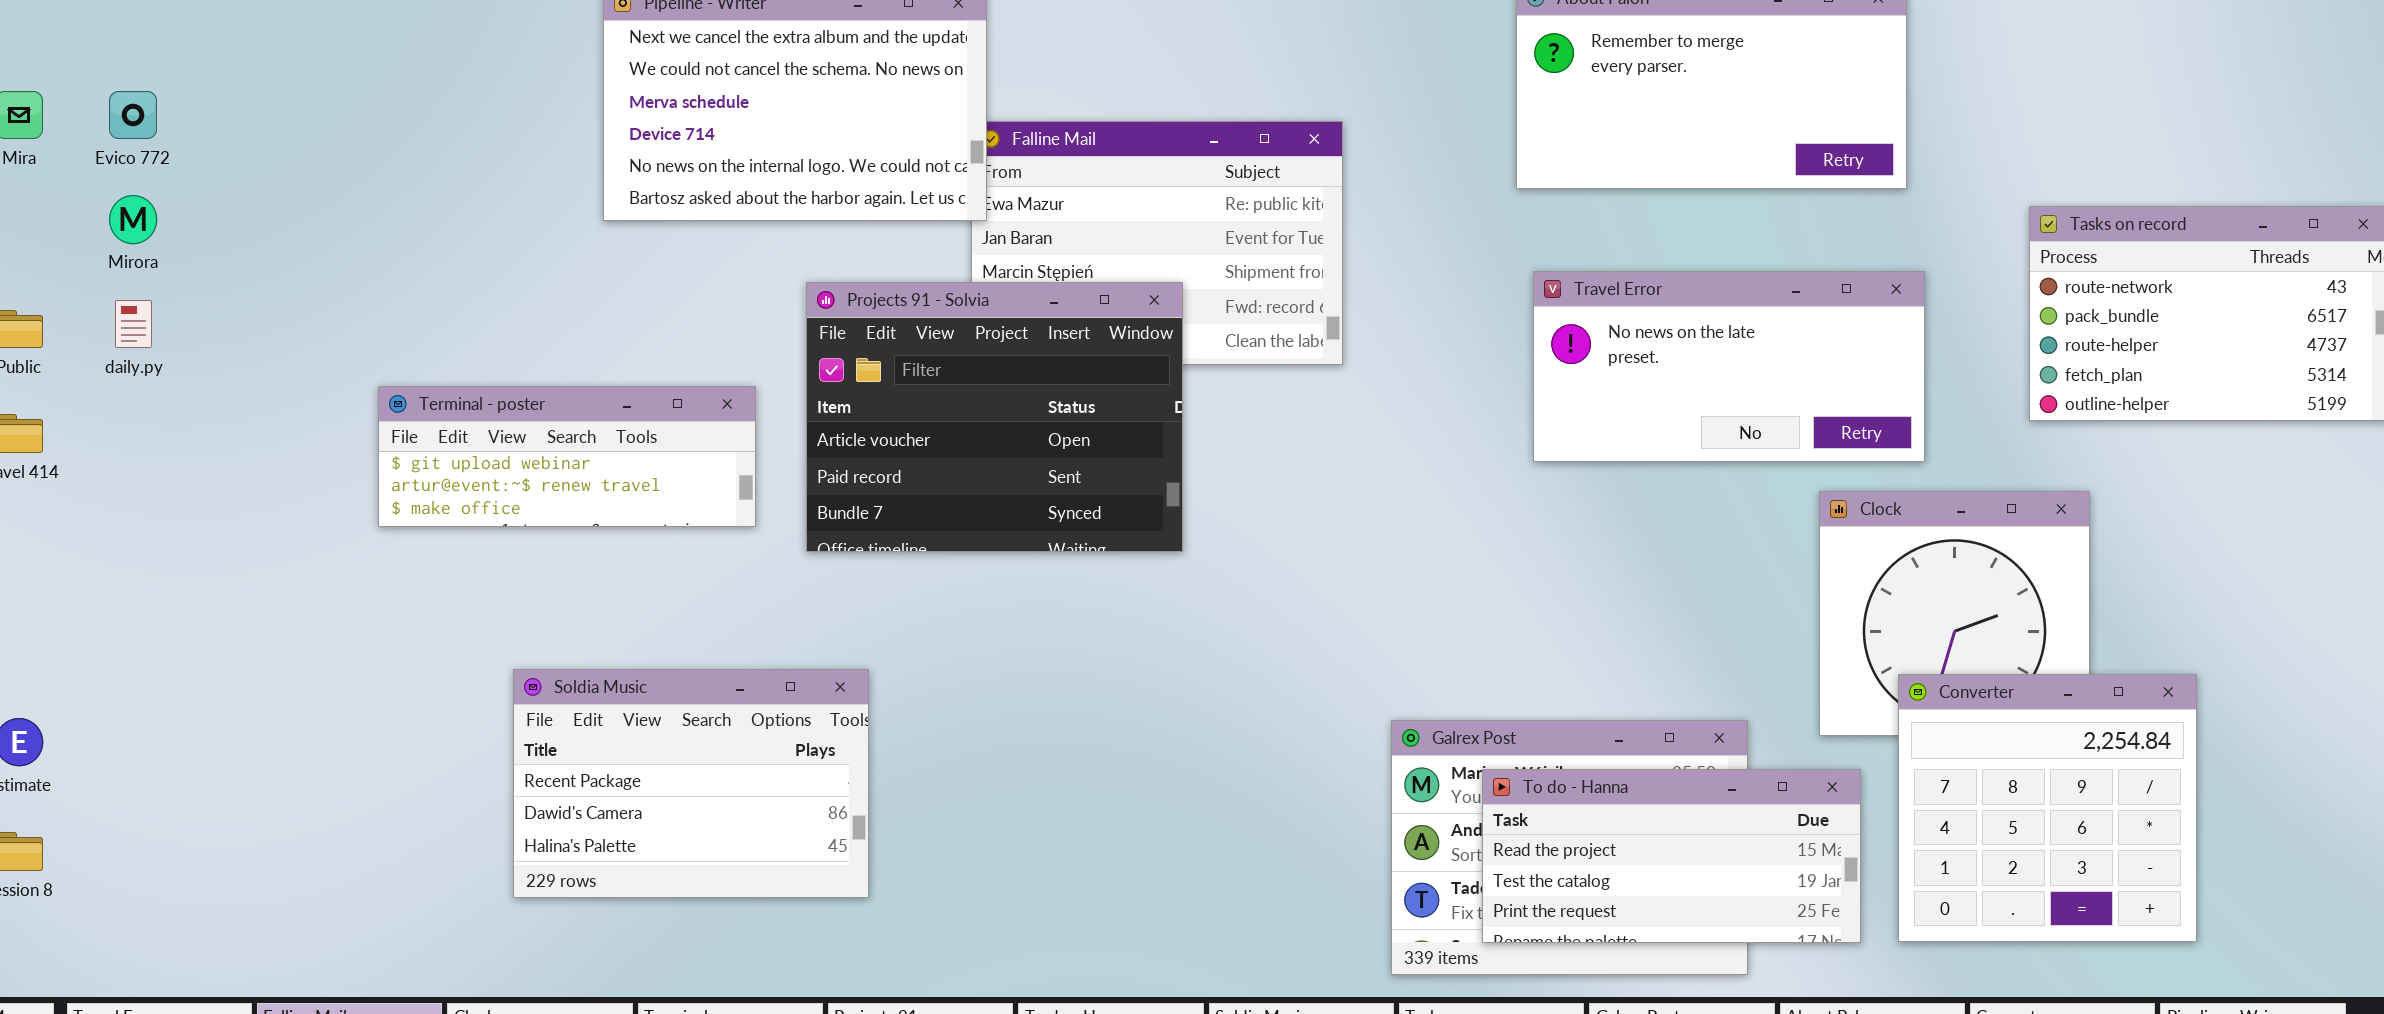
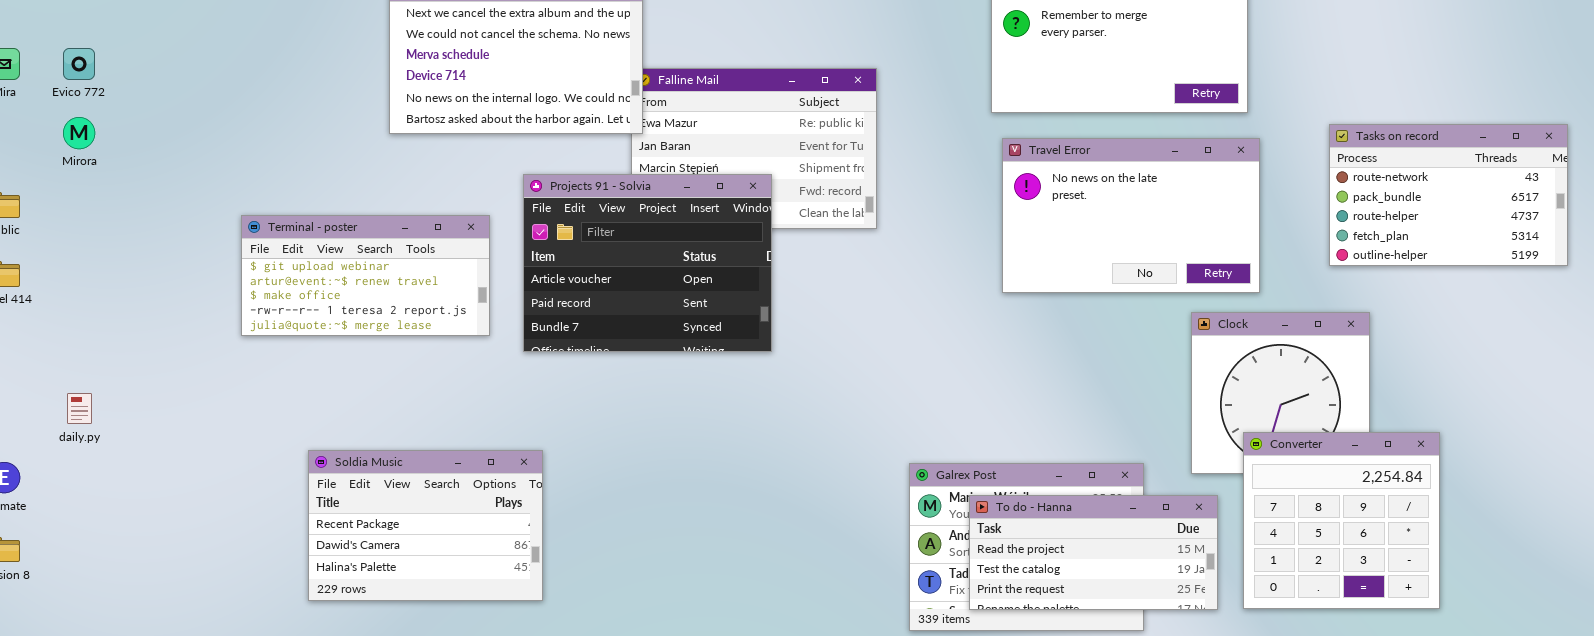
Travel Error: [1533,271,1925,462] -> [1002,138,1260,293], resized
daily.py: [115,300,152,348] -> [67,393,92,424], moved
Terminal - poster: [378,386,756,527] -> [241,215,490,336], resized
Soldia Music: [513,669,869,898] -> [308,450,543,601], moved

